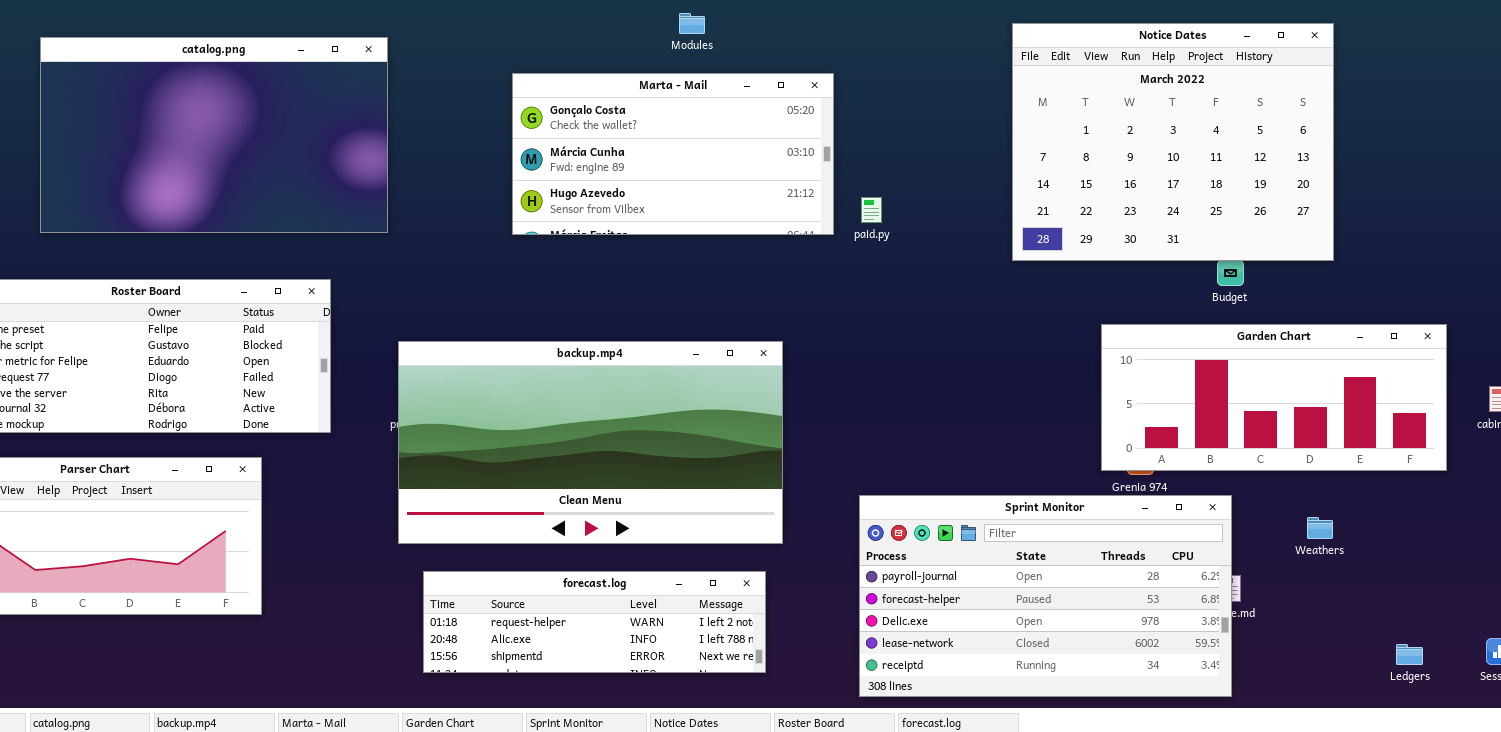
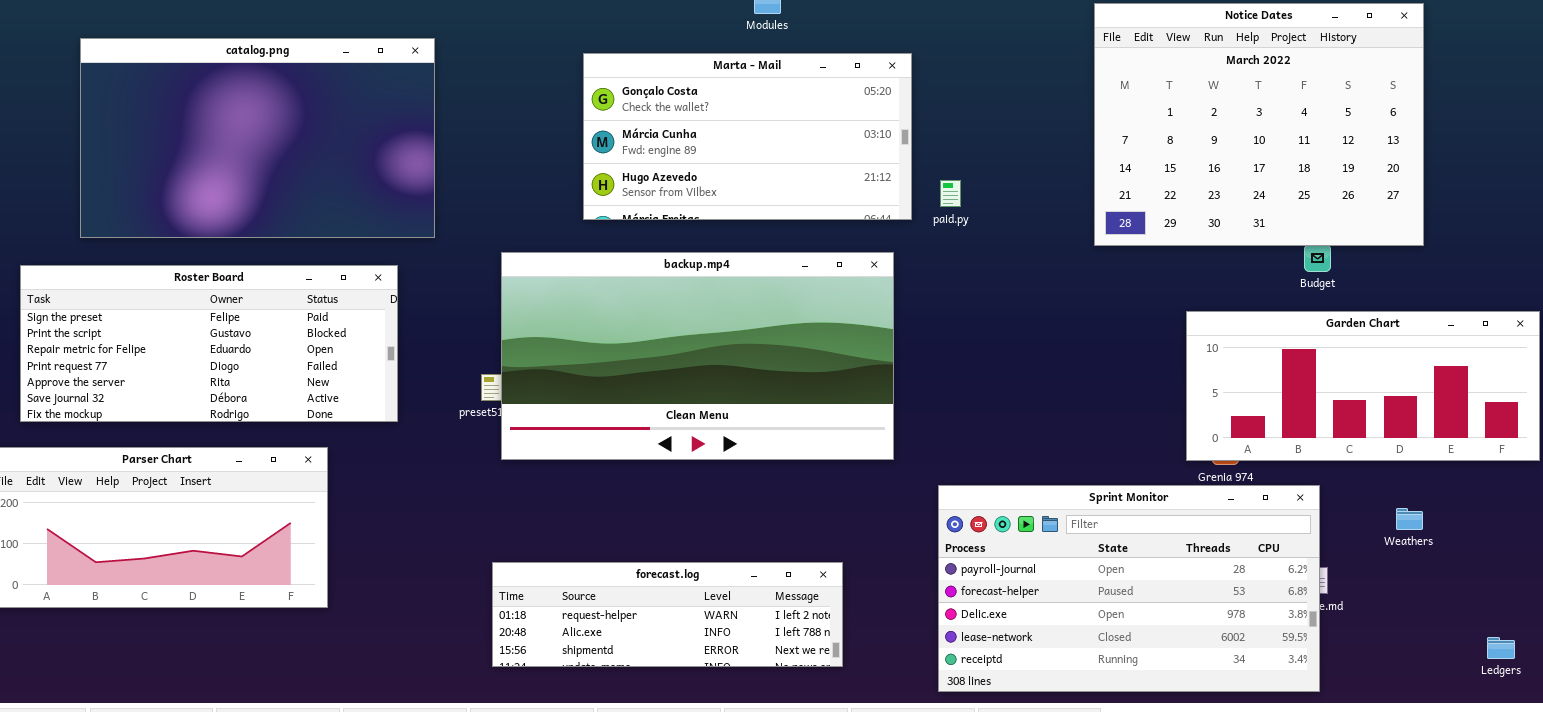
catalog.png: [40,37,388,233] -> [80,38,435,238], moved
backup.mp4: [398,341,783,544] -> [501,252,894,460], moved

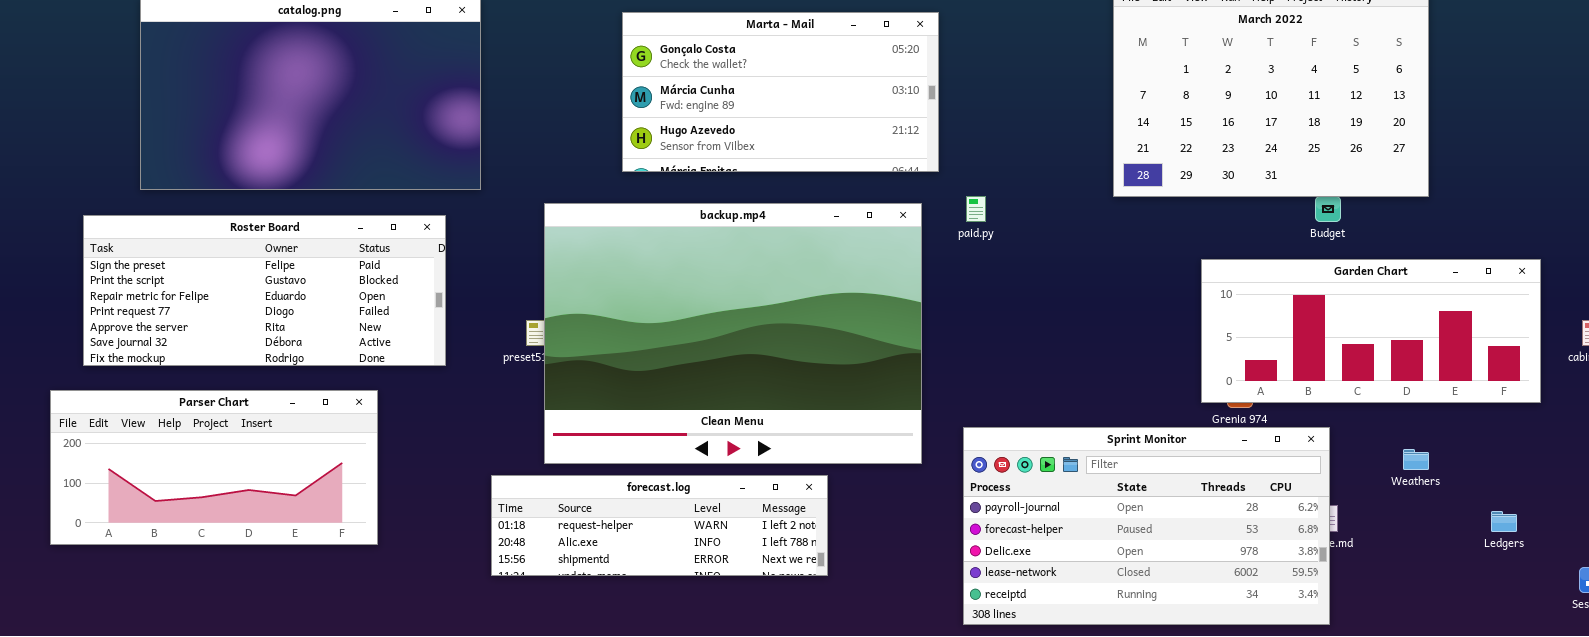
paid.py: [940,180,961,207] -> [966,196,986,222], moved
backup.mp4: [501,252,894,460] -> [544,203,922,464], resized
forecast.log: [492,562,843,667] -> [491,475,828,576], moved
Ledgers: [1487,637,1515,659] -> [1491,511,1517,532], moved

